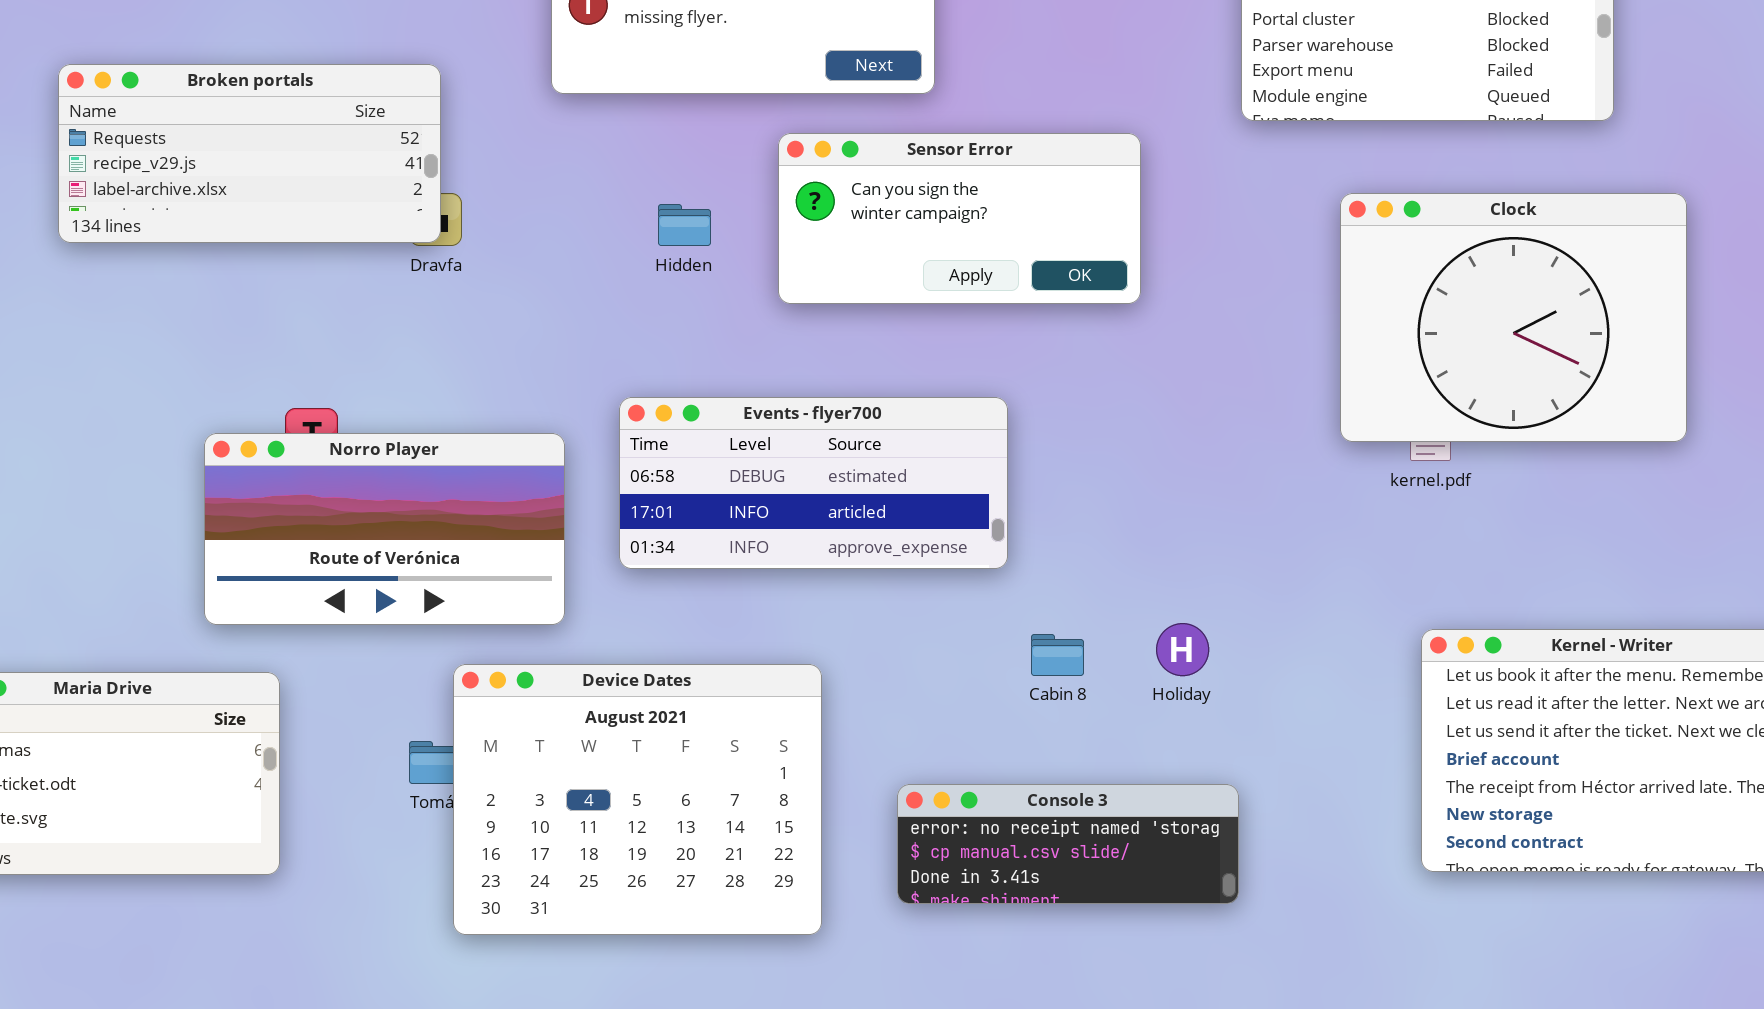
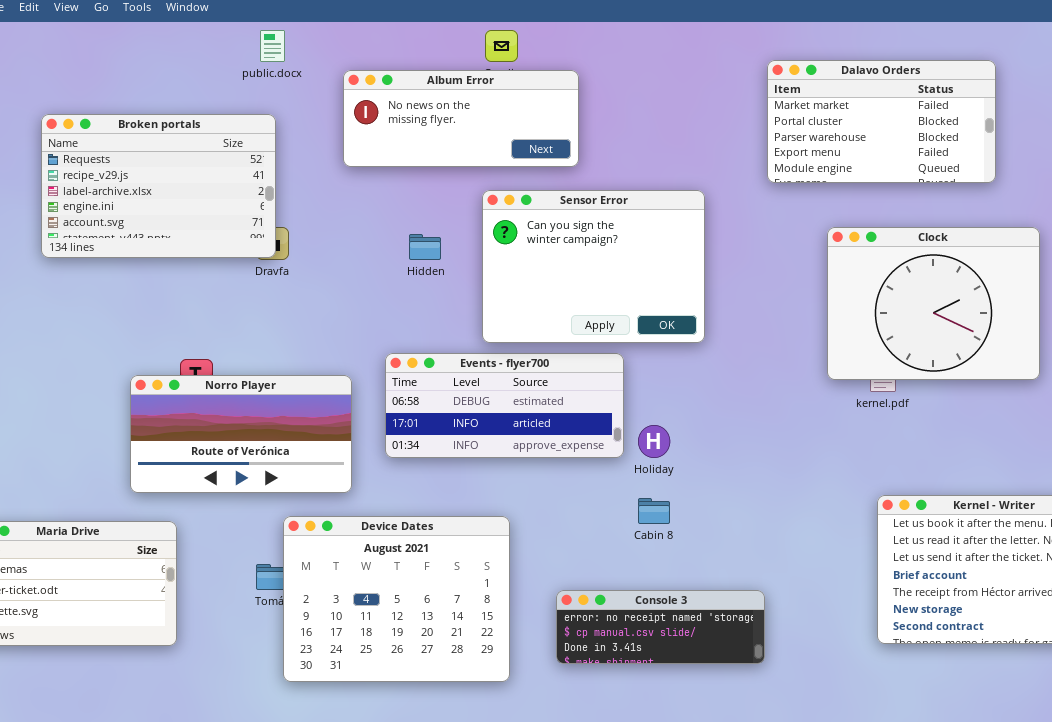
Broken portals: [58,64,441,243] -> [41,114,276,258], resized
Sensor Error: [778,133,1141,304] -> [482,190,705,343], resized
Holiday: [1156,623,1209,676] -> [638,425,670,458], moved

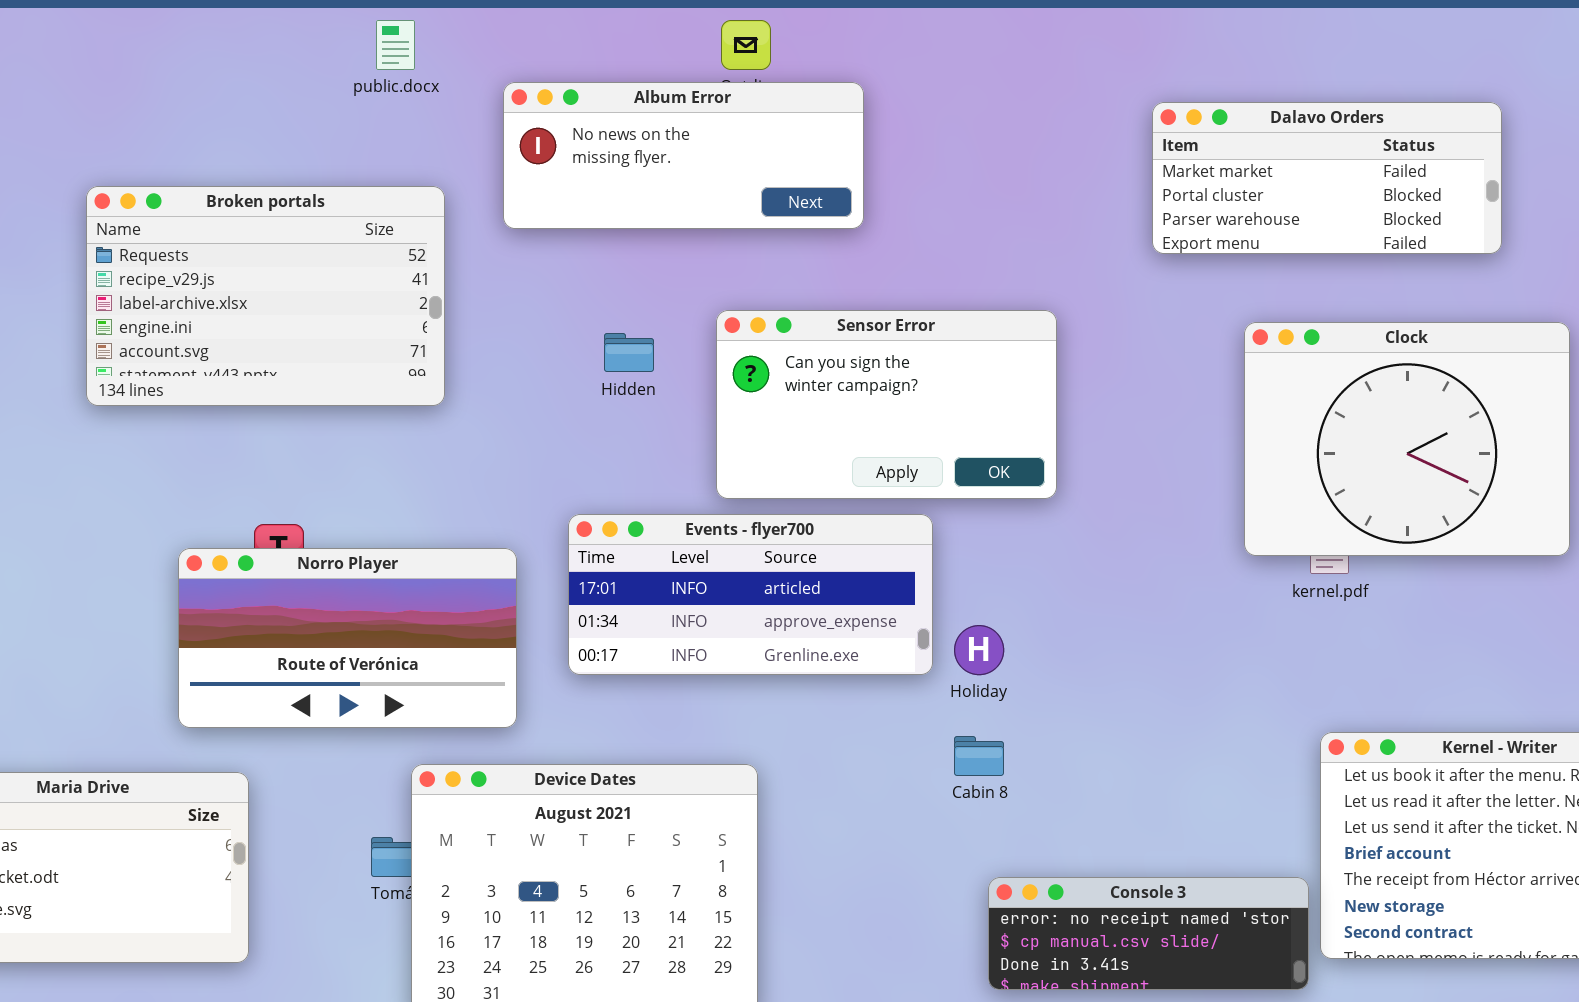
Dalavo Orders: [767,60,996,183] -> [1152,102,1502,254], resized
Broken portals: [41,114,276,258] -> [86,186,445,406], moved
Sensor Error: [482,190,705,343] -> [716,310,1057,499], resized
Events - flyer700: [385,353,624,458] -> [568,514,933,675], scrolled down 1 row
Console 3: [556,590,765,664] -> [988,877,1309,990], moved

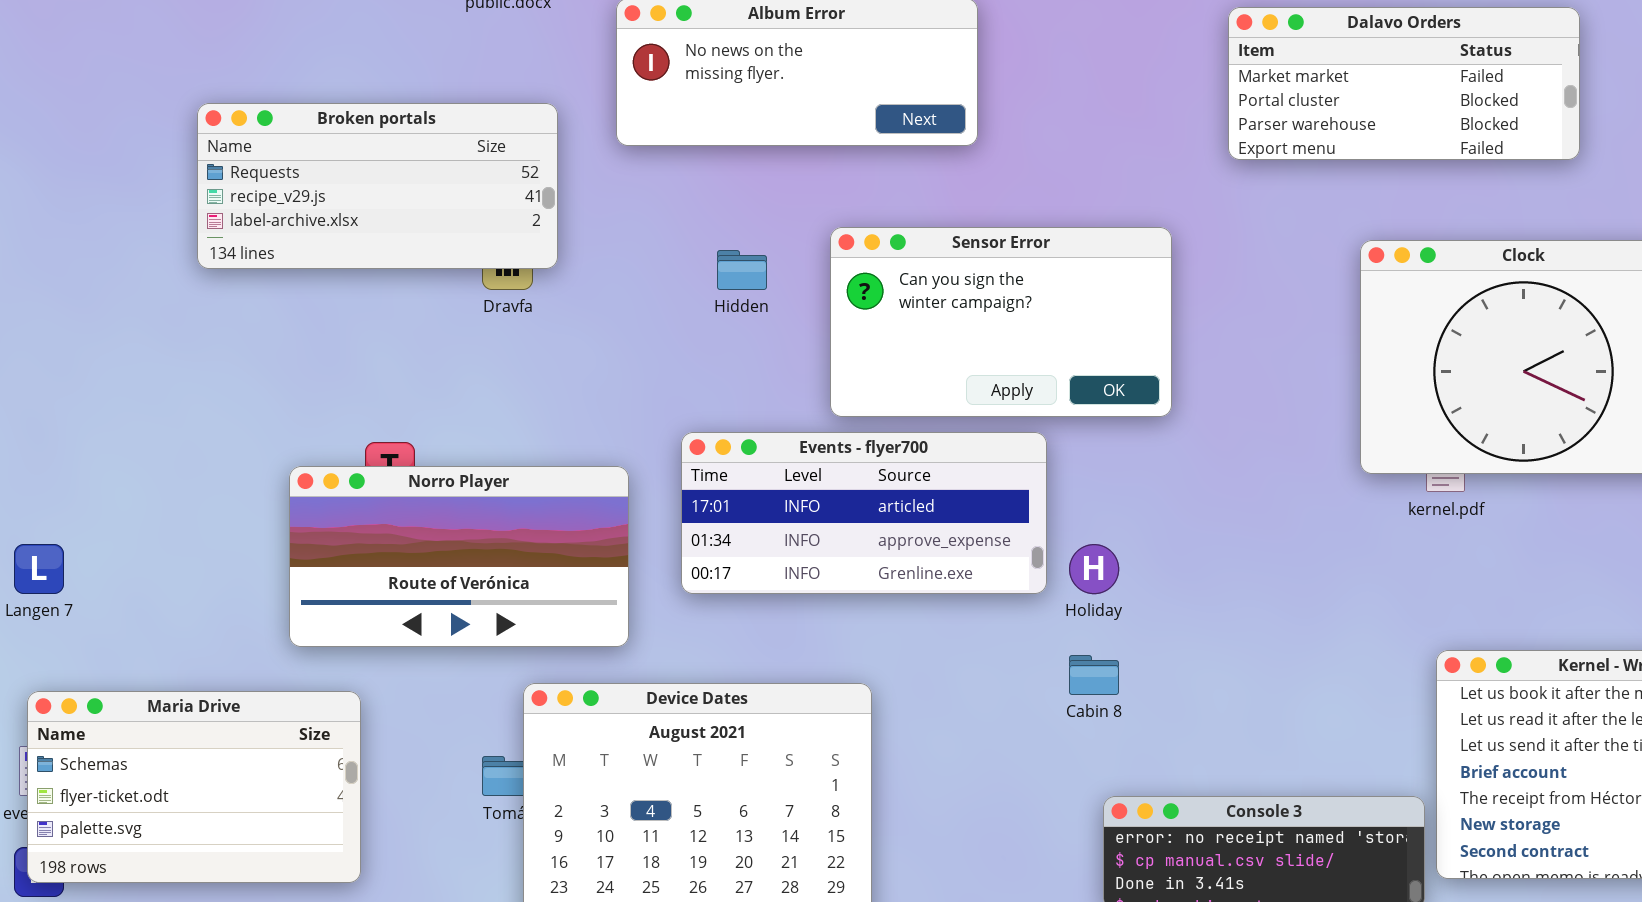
Dalavo Orders: [1152,102,1502,254] -> [1228,7,1580,160], moved
Broken portals: [86,186,445,406] -> [197,103,558,269], resized

